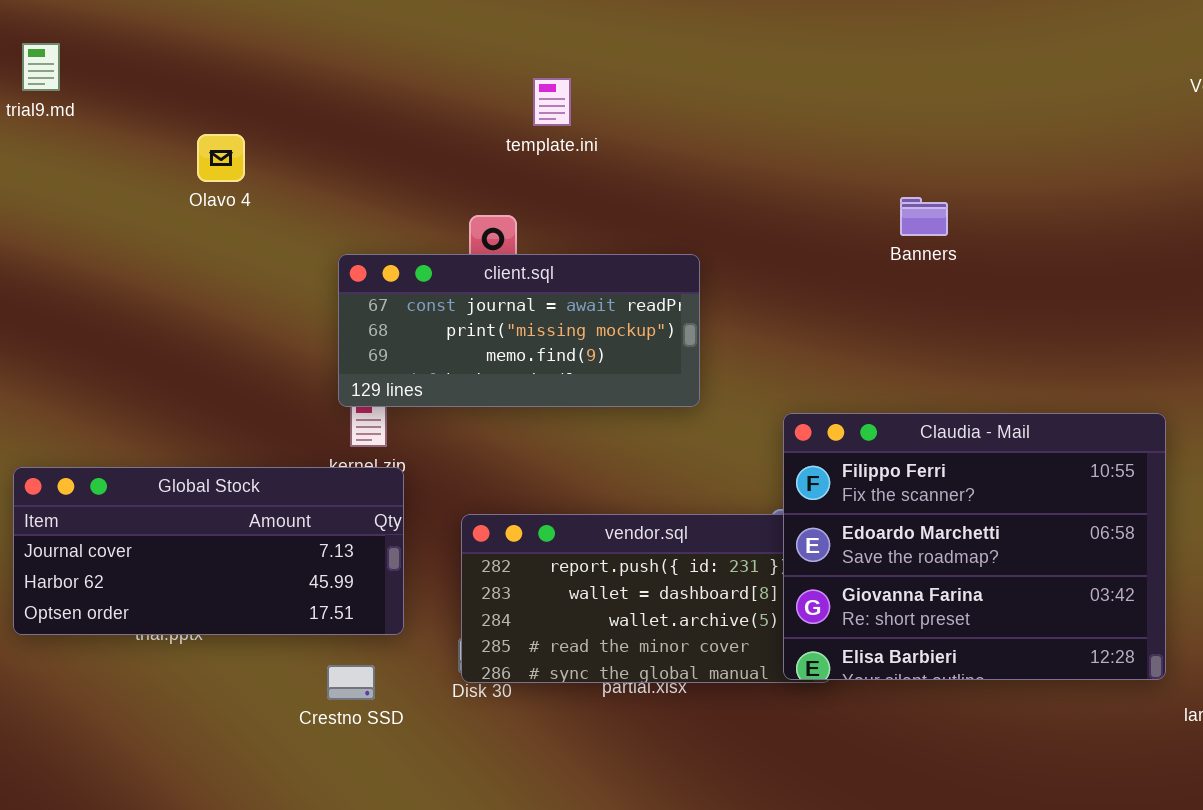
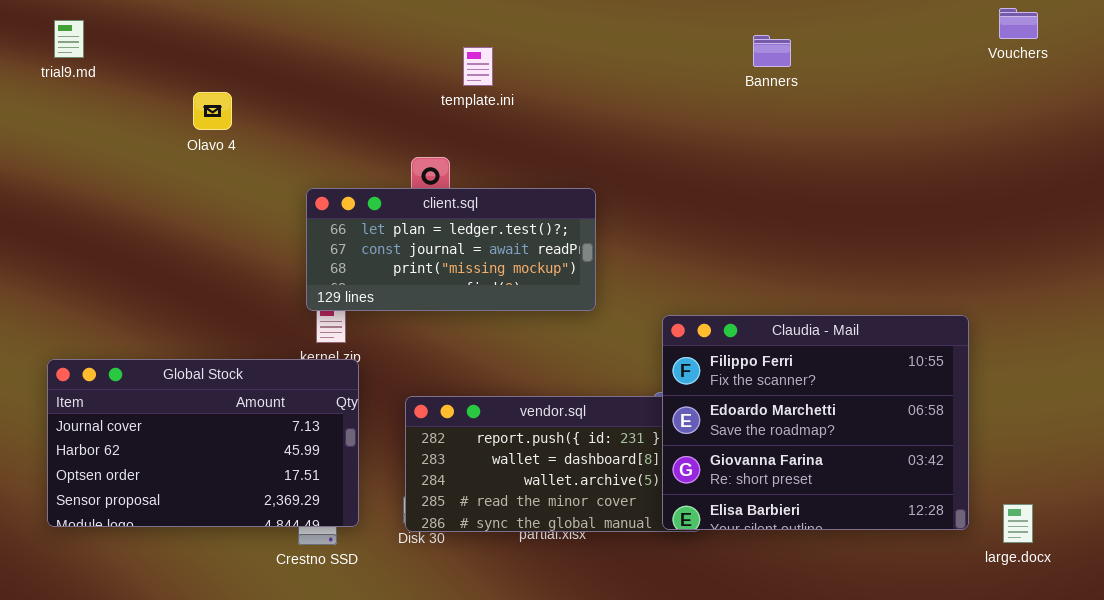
Banners: [900,197,948,236] -> [753,35,791,67], moved
client.sql: [338,254,700,407] -> [306,188,596,311], scrolled up 1 row
Global Stock: [13,467,404,635] -> [47,359,359,527], resized

